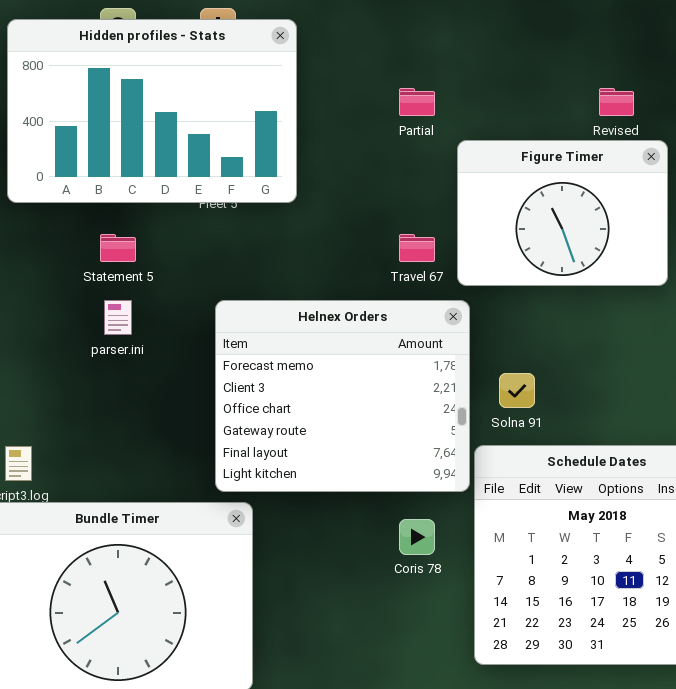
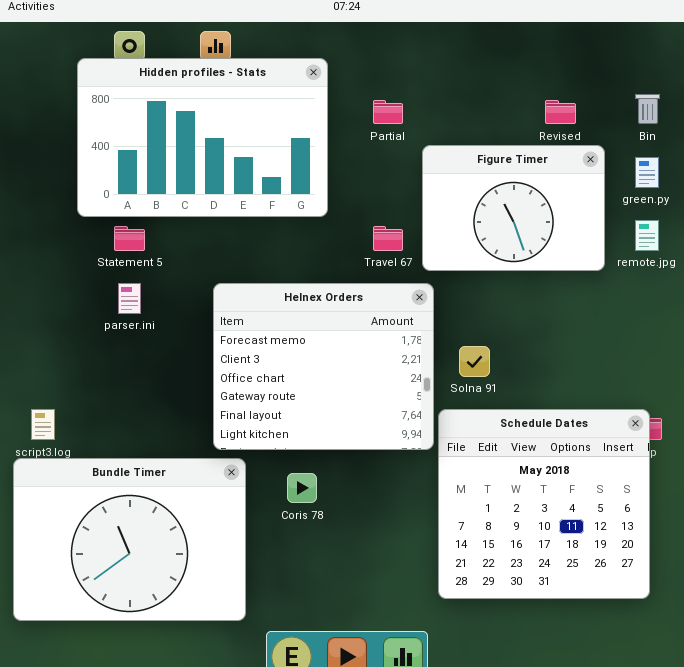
Hidden profiles - Stats: [7,19,297,203] -> [77,58,328,217], moved
Coris 78: [399,519,435,555] -> [287,473,317,503], moved

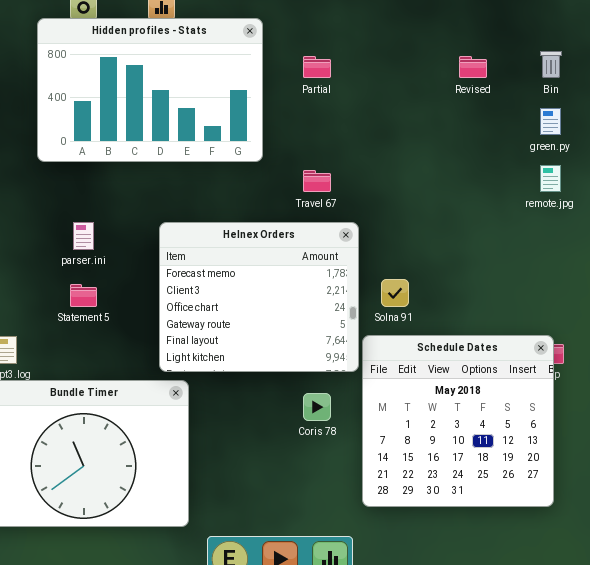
Figure Timer: [422,145,605,271] -> none, closed
Statement 5: [114,226,145,251] -> [70,284,97,307], moved
Coris 78: [287,473,317,503] -> [303,393,331,421], moved

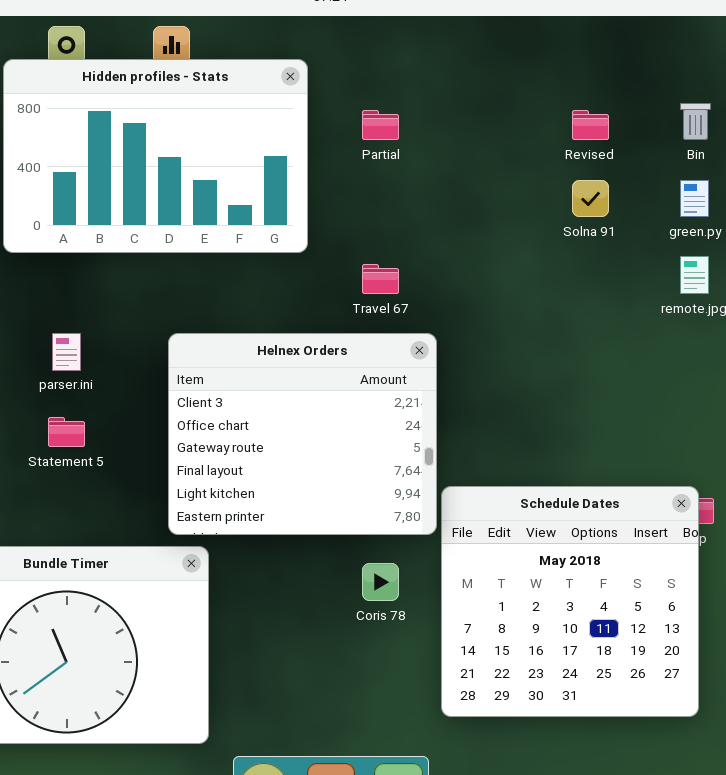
Helnex Orders: [159,222,359,372] -> [168,333,437,535], scrolled down 1 row
Solna 91: [381,279,409,307] -> [572,180,609,217], moved

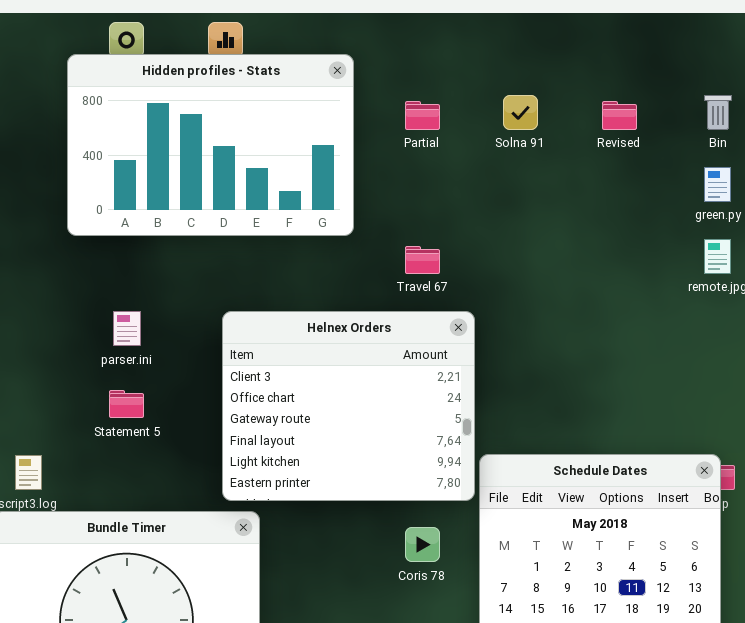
Solna 91: [572,180,609,217] -> [503,95,538,130], moved

